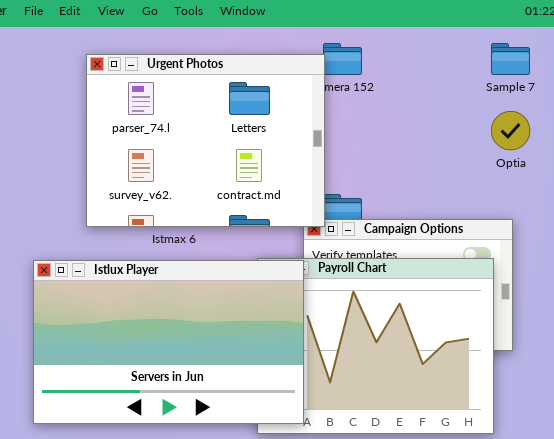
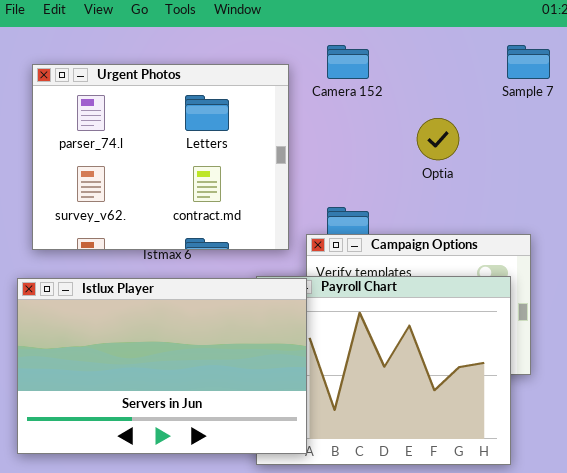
Urgent Photos: [86,54,325,227] -> [32,64,289,250], moved
Optia: [491,111,530,150] -> [417,118,459,160], moved

